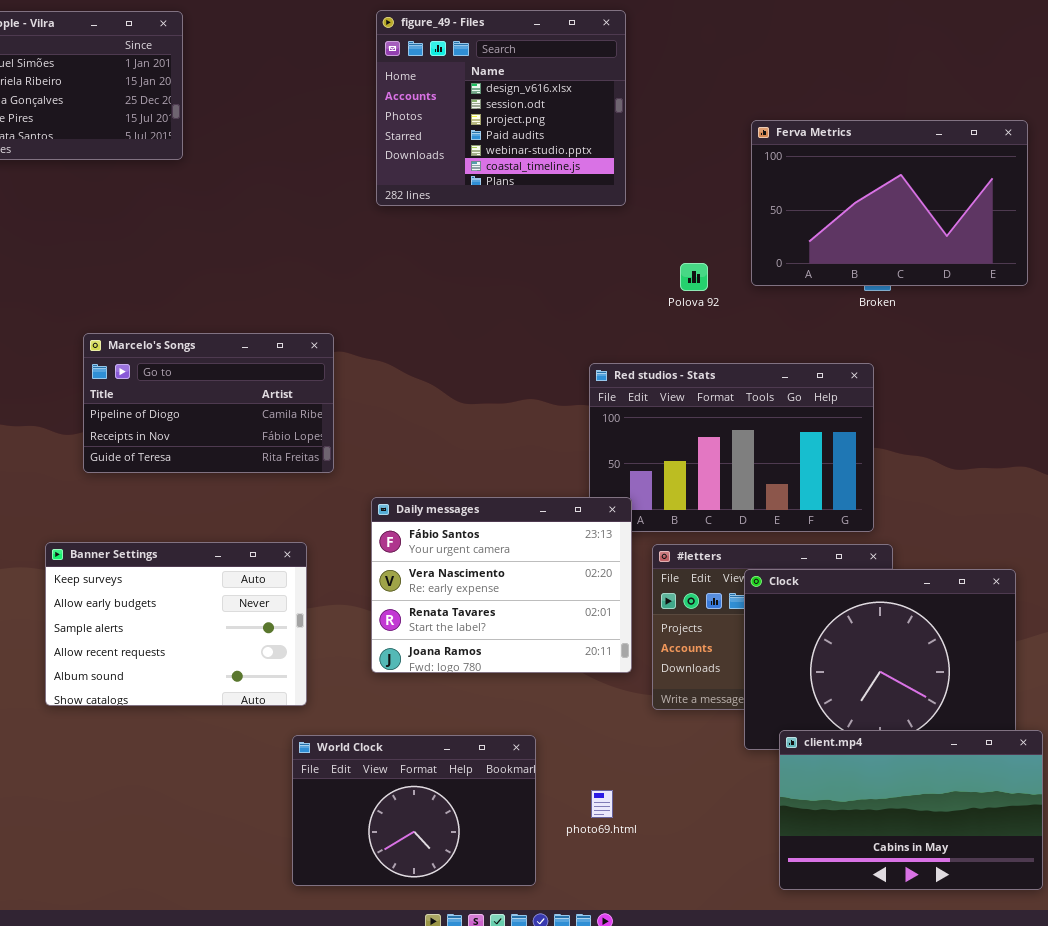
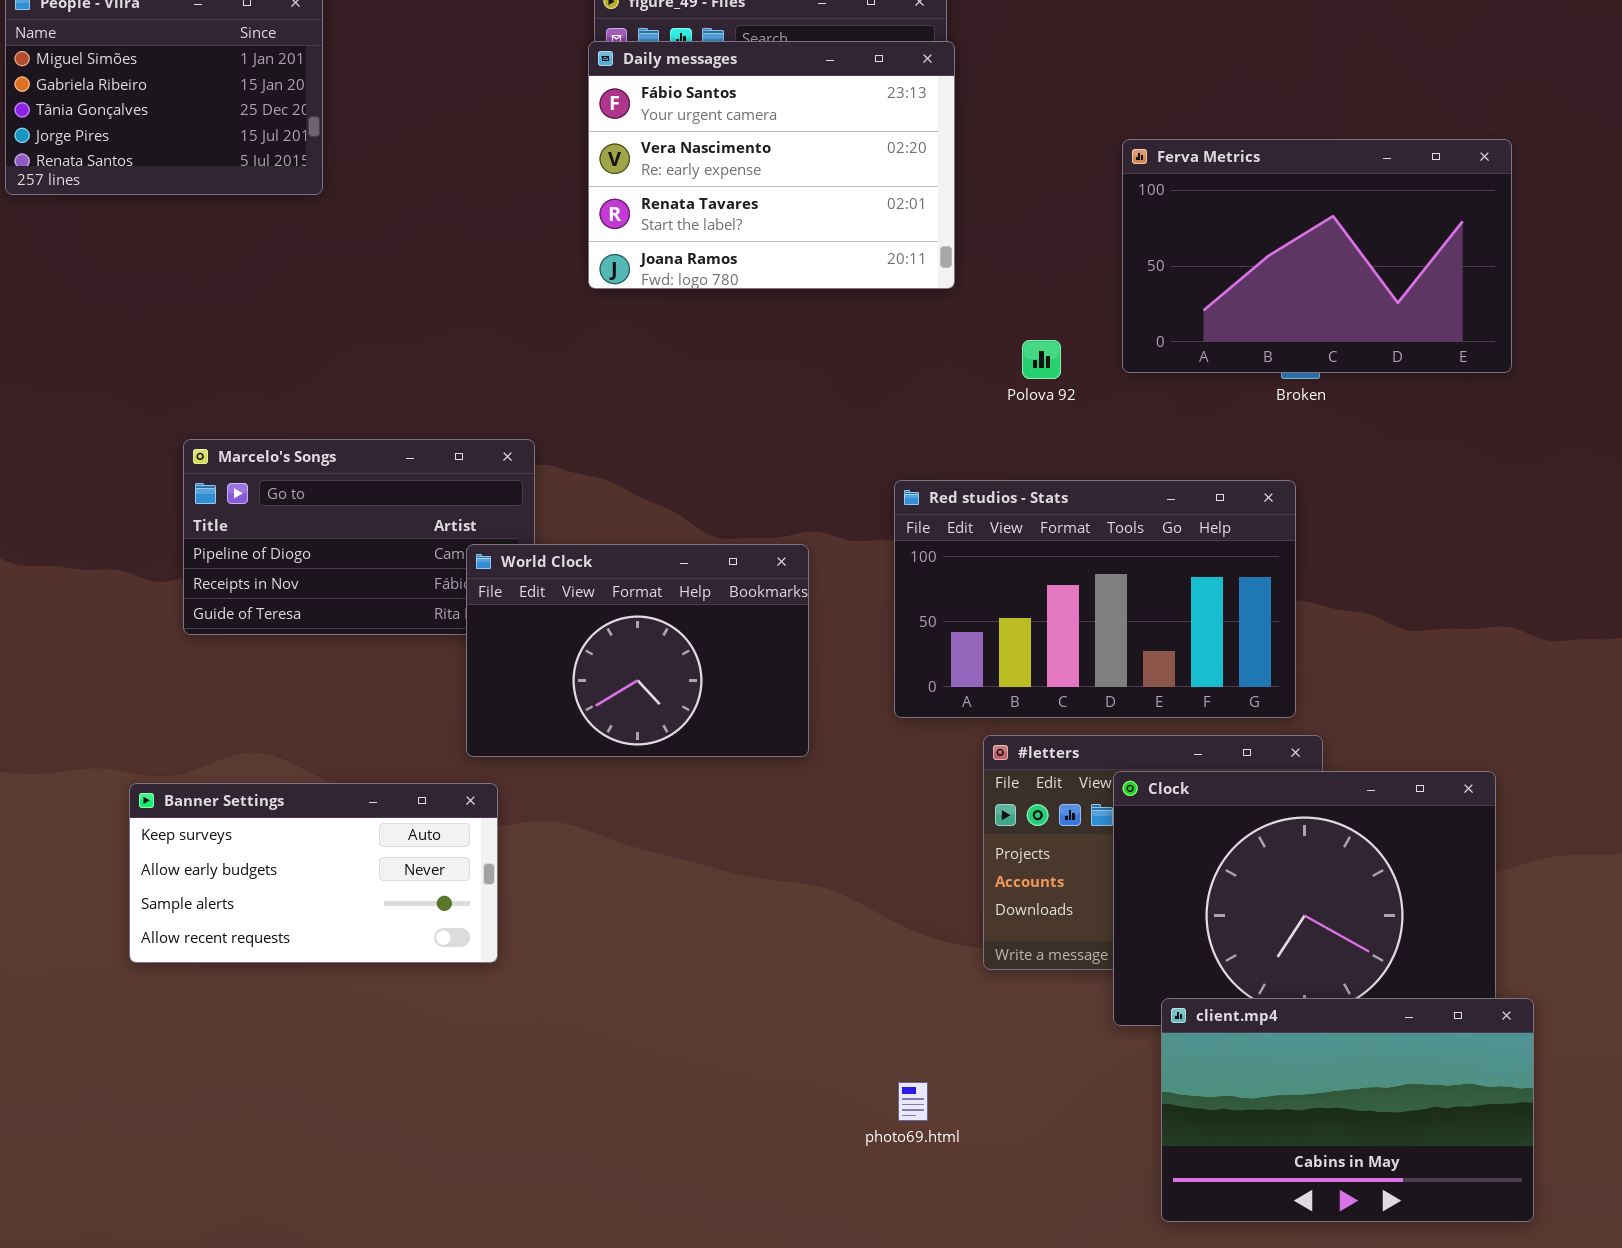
Daily messages: [371,497,632,673] -> [588,41,955,289], moved
Banner Settings: [45,542,307,706] -> [129,783,498,963], resized
World Clock: [292,735,536,886] -> [466,544,809,757], moved

